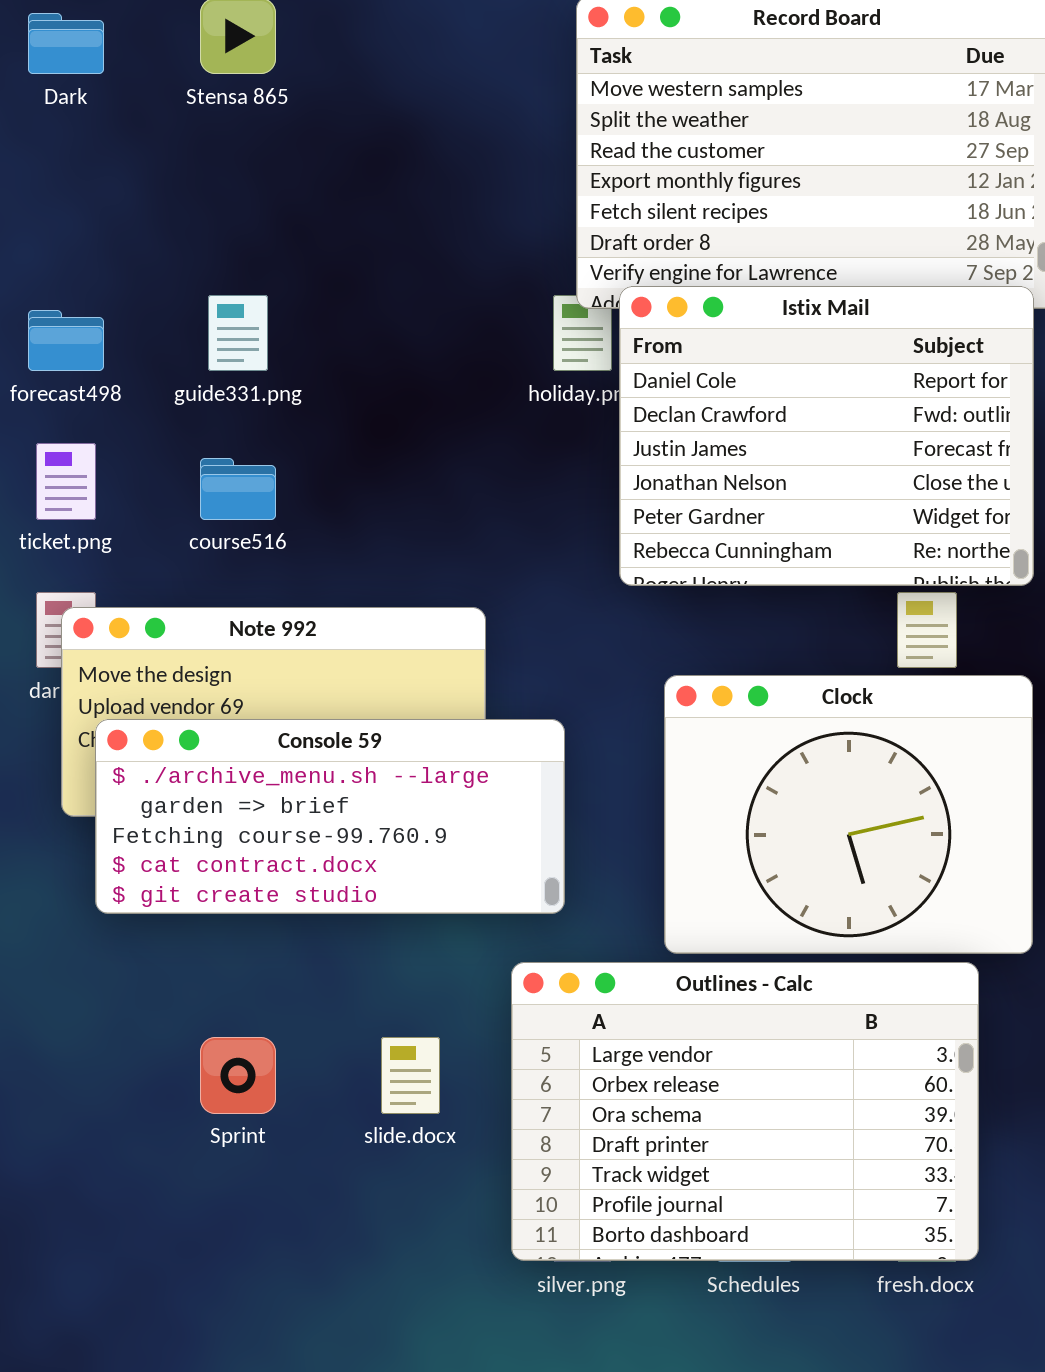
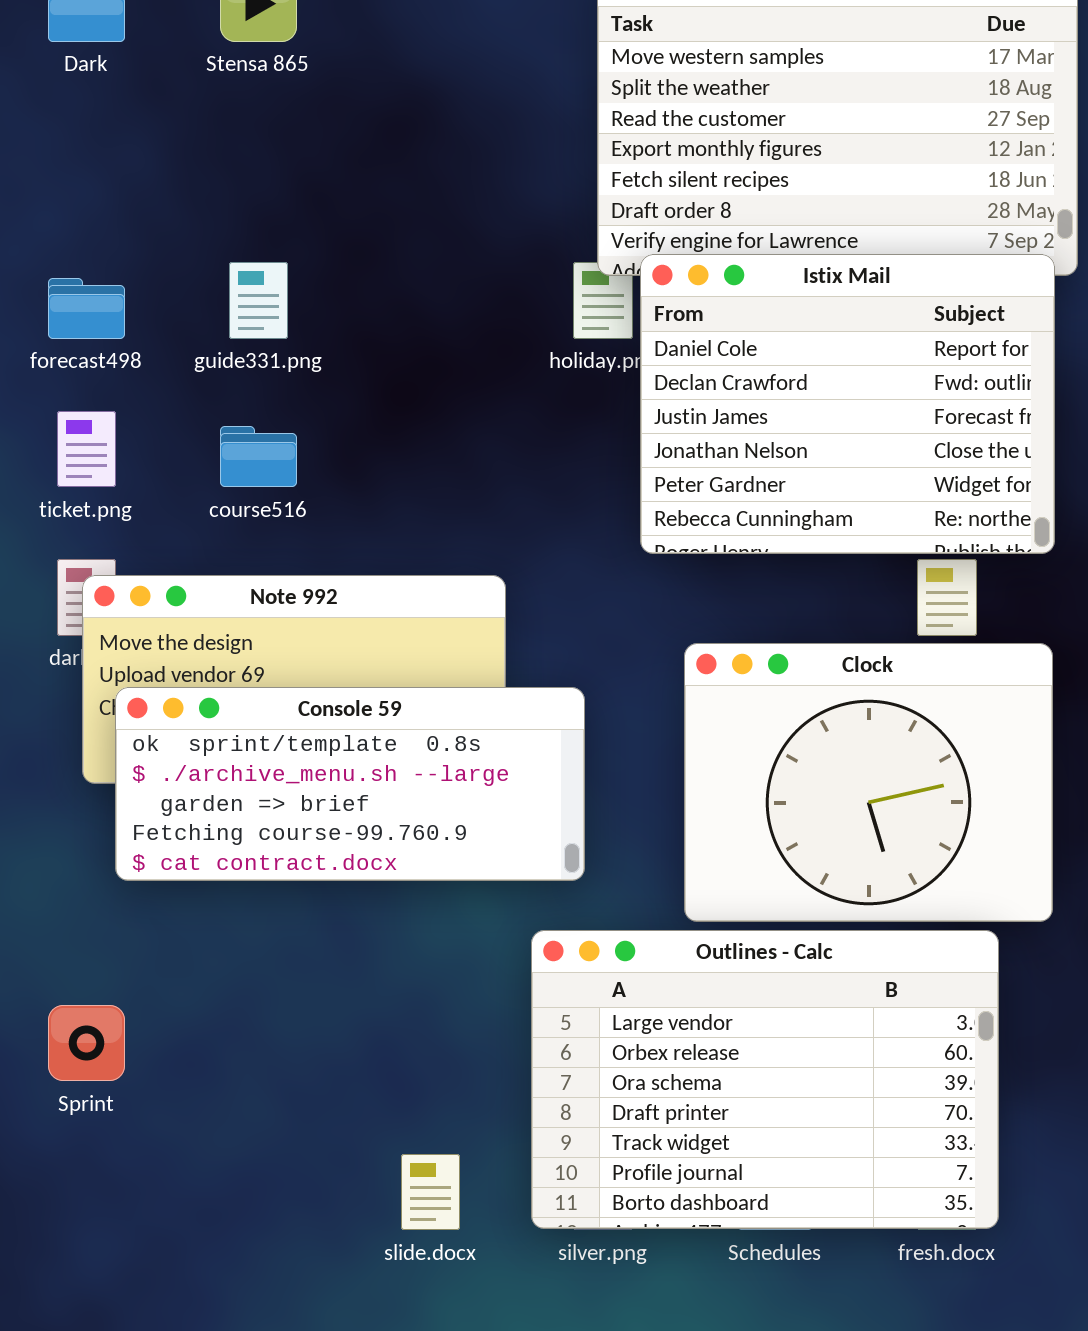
Console 59: [95,719,565,914] -> [115,687,585,881], scrolled up 1 row
Sprint: [200,1037,276,1114] -> [48,1005,125,1081], moved
slide.docx: [381,1037,440,1114] -> [401,1154,460,1230], moved

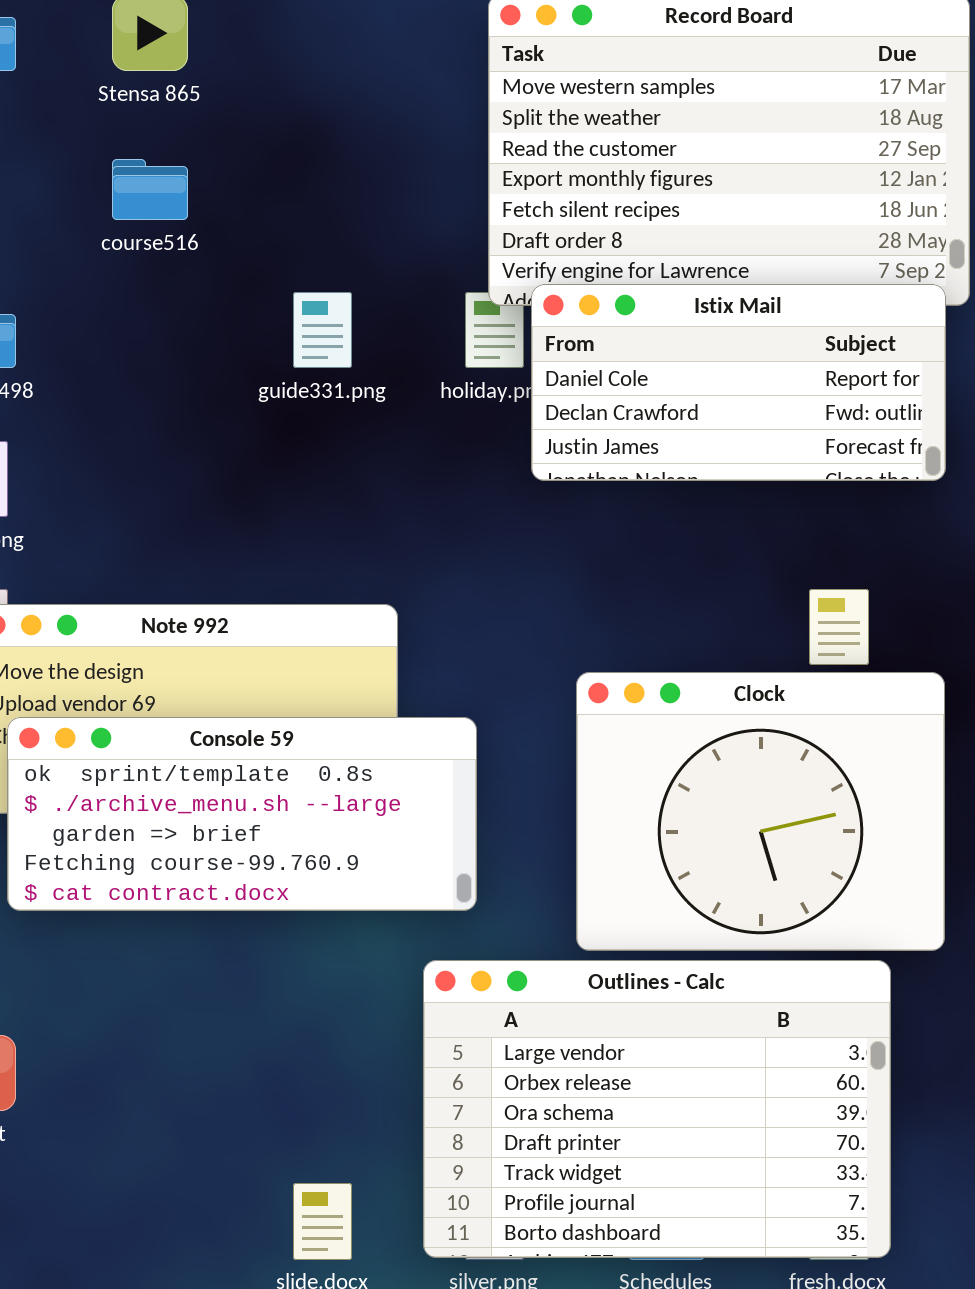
Istix Mail: [640,254,1055,554] -> [531,284,946,481], resized
guide331.png: [229,262,288,339] -> [293,292,352,368], moved
course516: [220,426,297,487] -> [112,159,188,220], moved

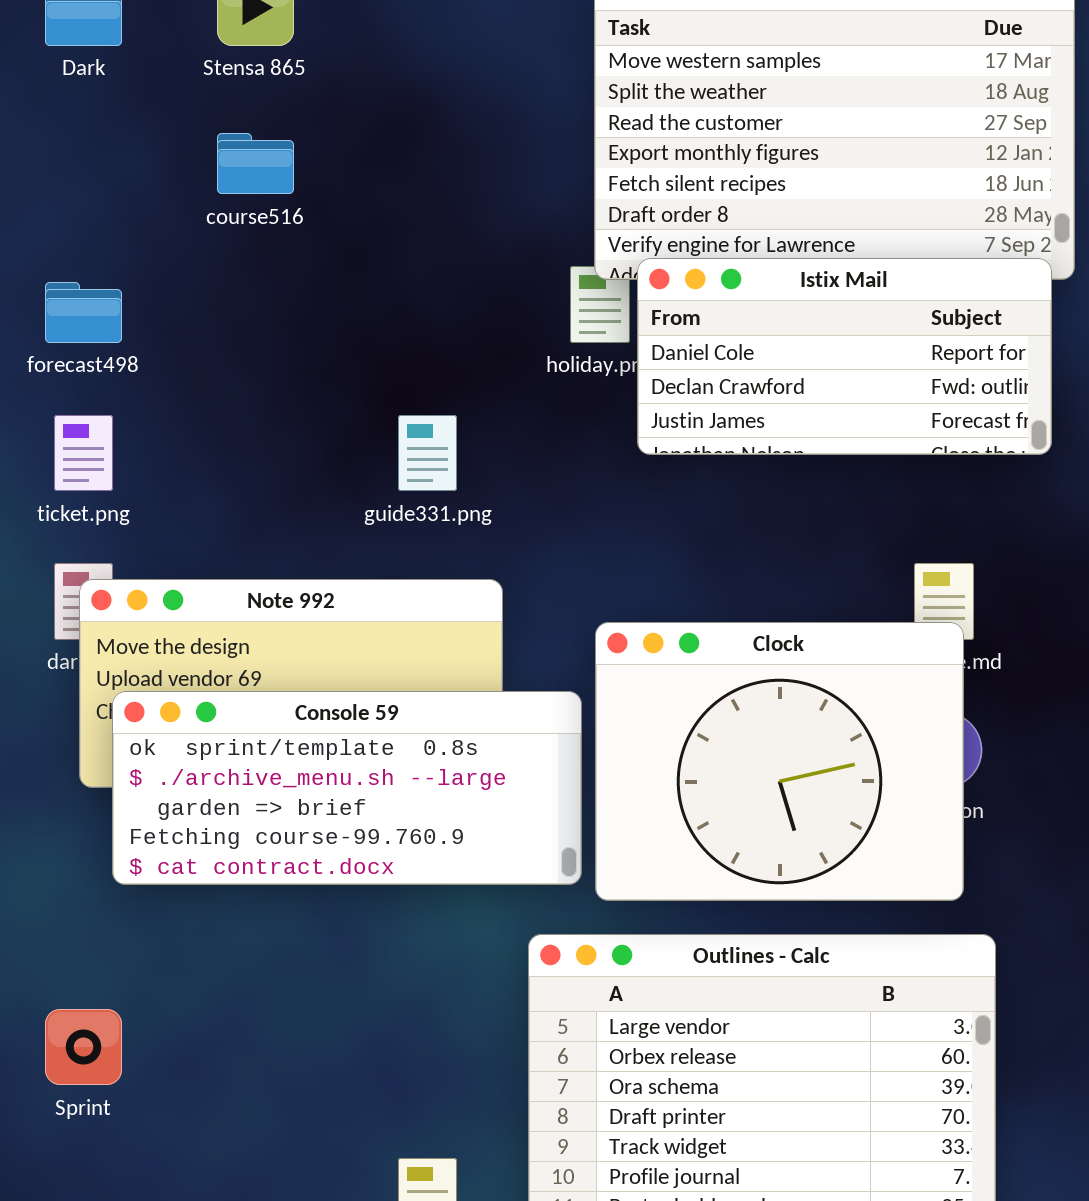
guide331.png: [293,292,352,368] -> [398,415,457,491], moved
Clock: [576,672,945,951] -> [595,622,964,901], moved

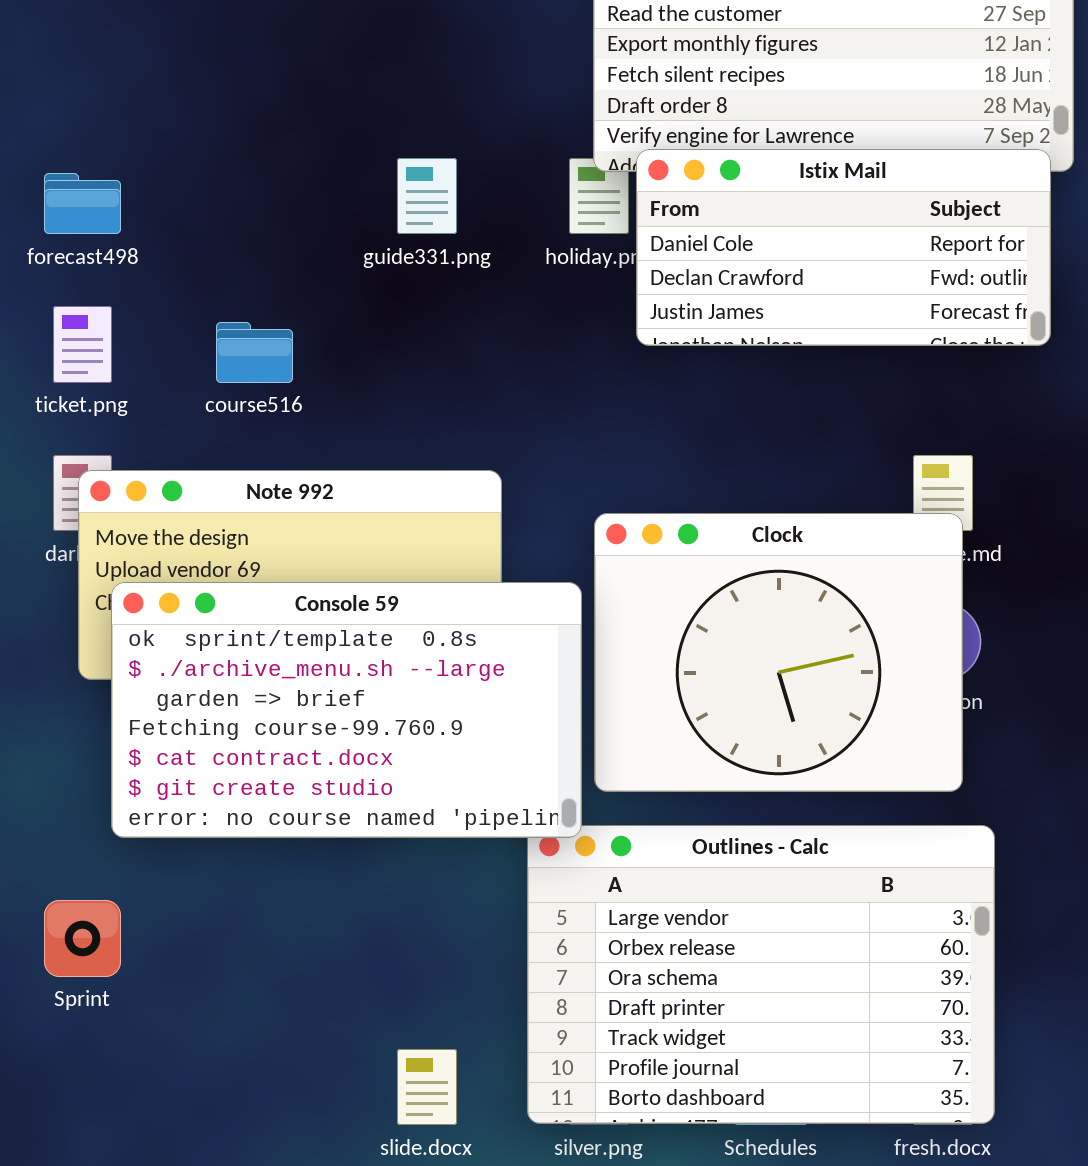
course516: [217,133,294,194] -> [216,322,293,383], moved
guide331.png: [398,415,457,491] -> [397,158,457,234], moved
Console 59: [112,691,582,885] -> [111,582,582,838], resized

